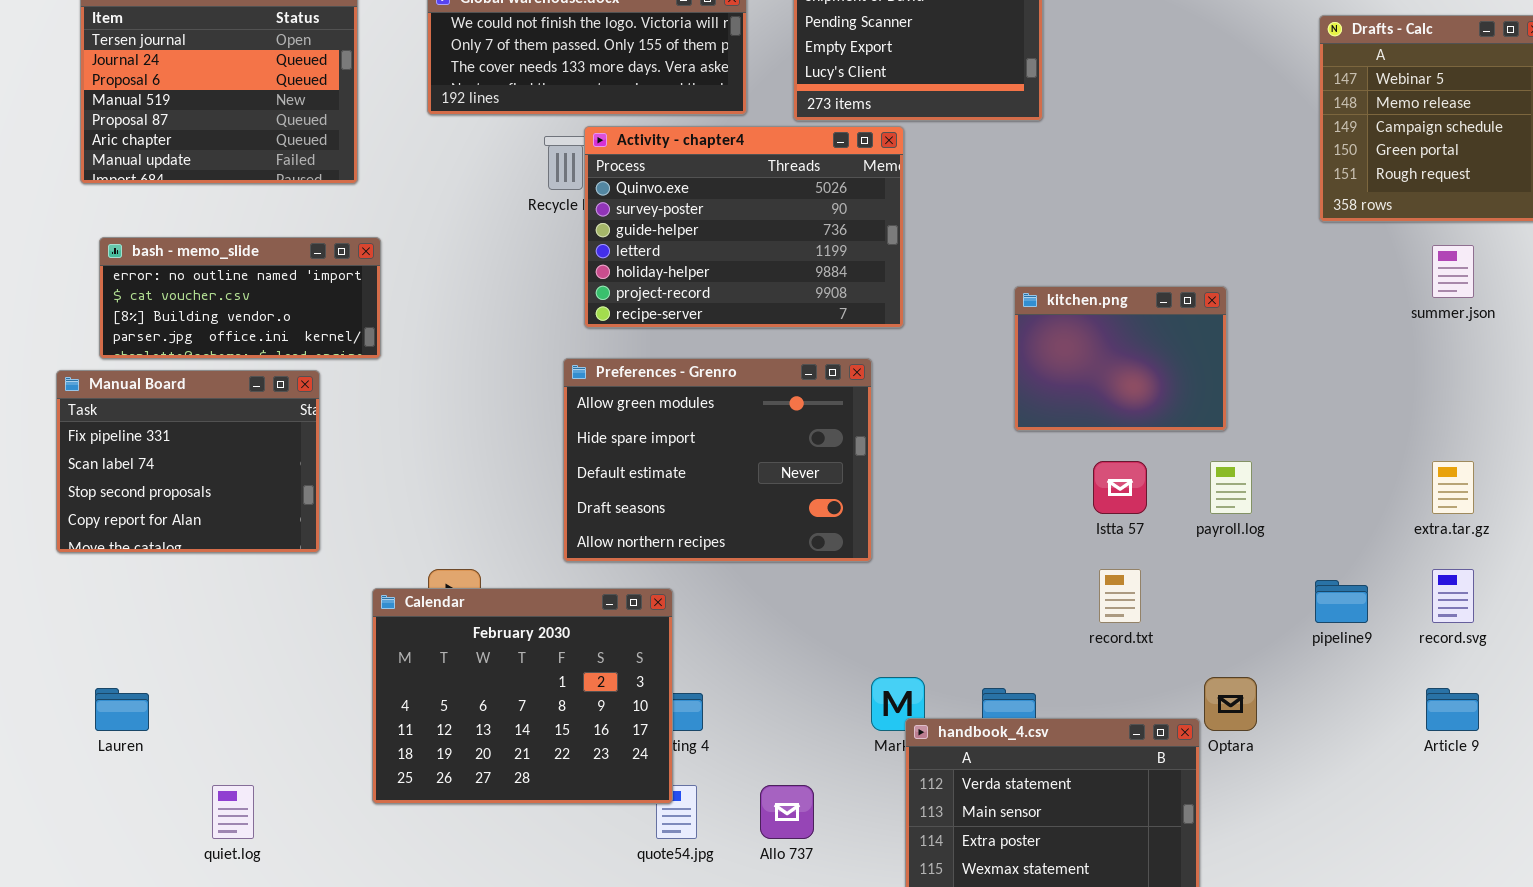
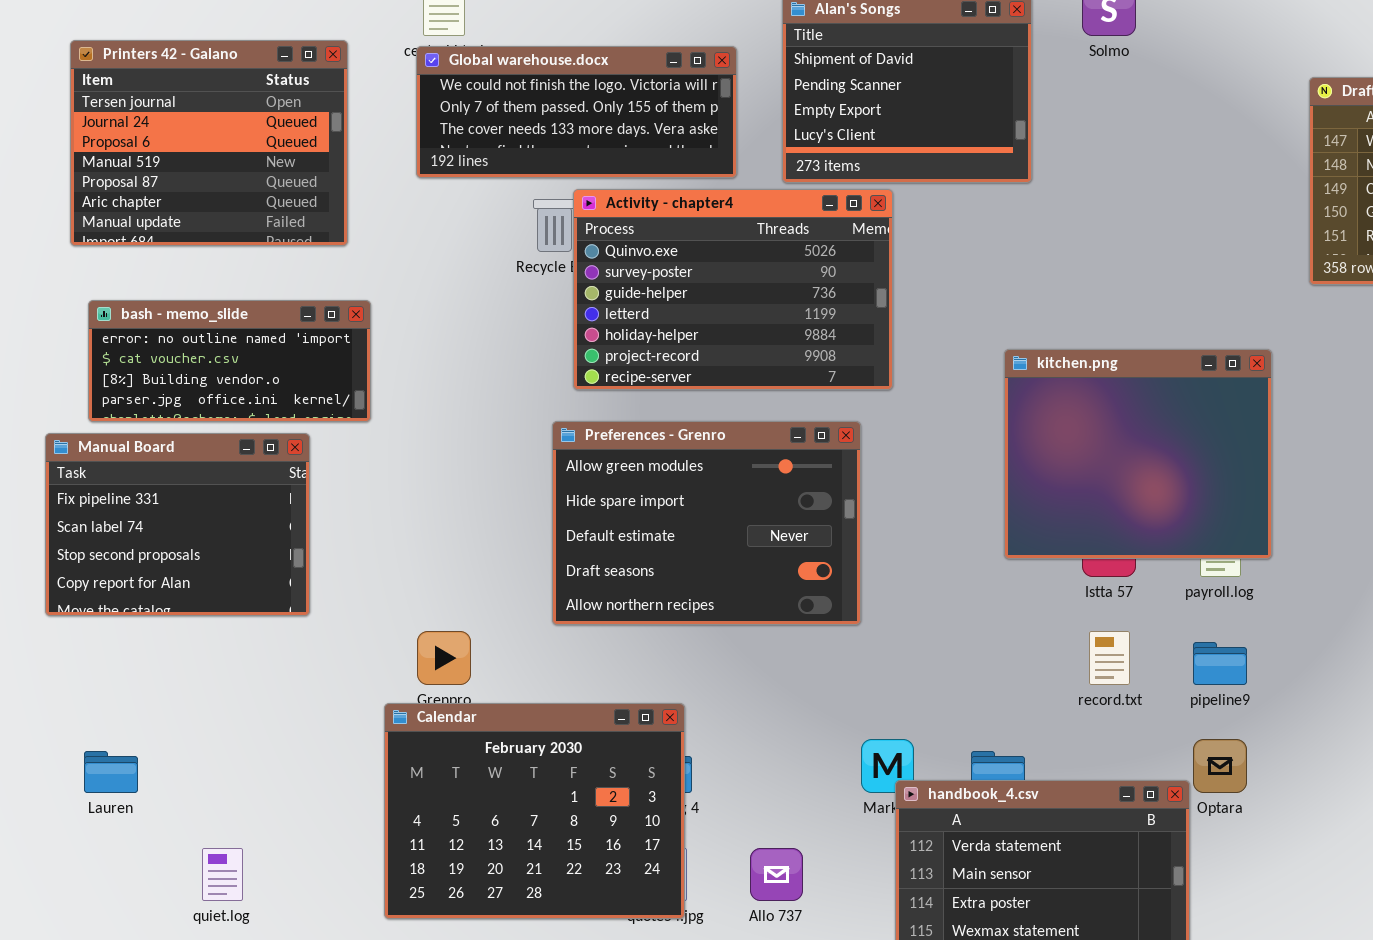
kitchen.png: [1014,286,1227,431] -> [1004,349,1272,559], resized
pipeline9: [1315,580,1368,623] -> [1193,642,1247,685], moved
Calendar: [372,588,673,804] -> [384,703,685,919], moved

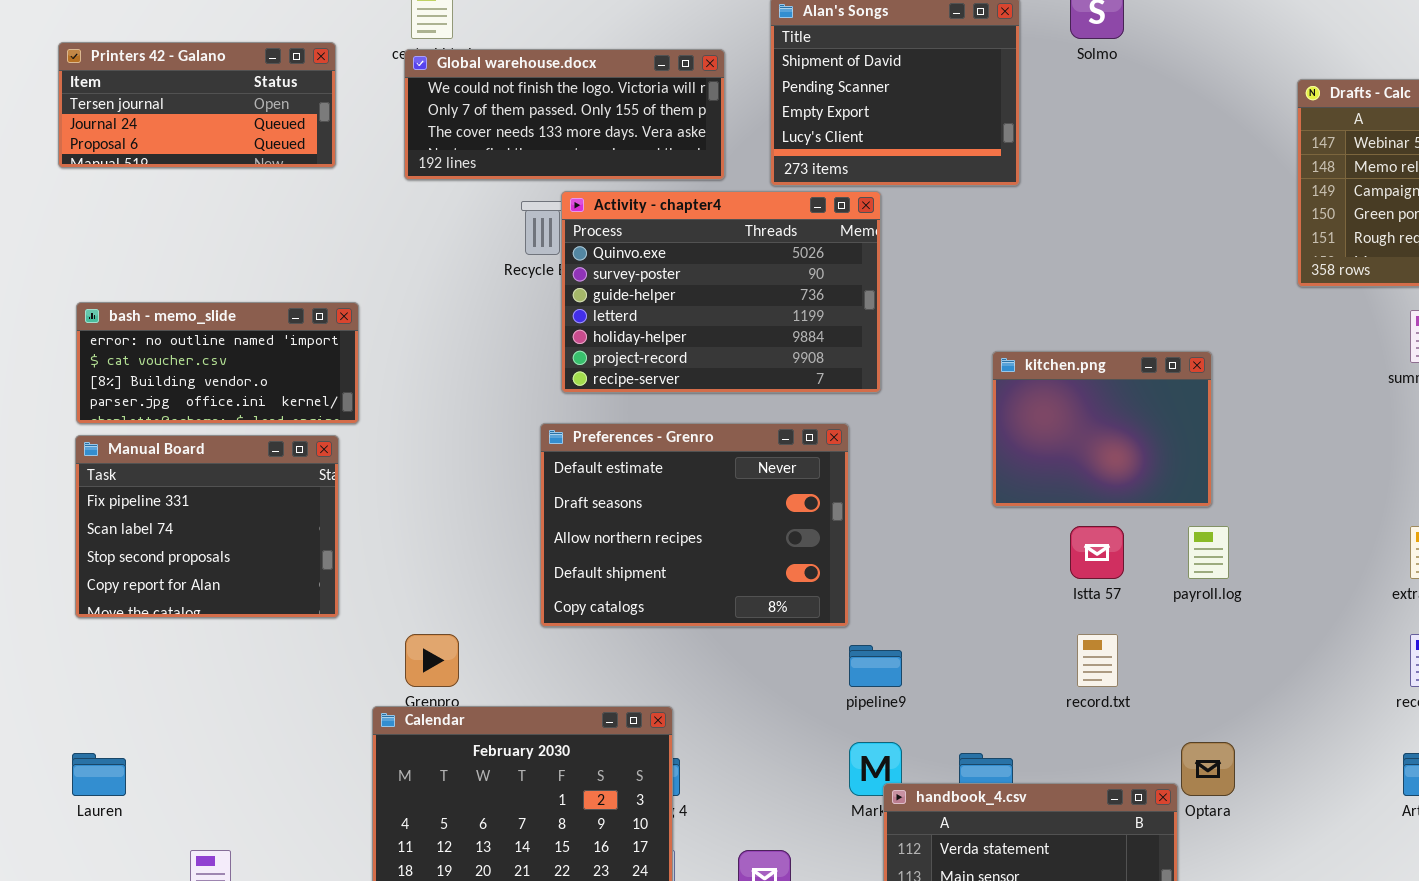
Printers 42 - Galano: [70,40,348,246] -> [58,42,336,168], resized
kitchen.png: [1004,349,1272,559] -> [992,351,1212,507], resized
Preferences - Grenro: [552,421,861,625] -> [540,423,849,627], scrolled down 2 rows
Manual Board: [45,433,310,616] -> [75,435,339,618], moved
pipeline9: [1193,642,1247,685] -> [849,645,902,687], moved

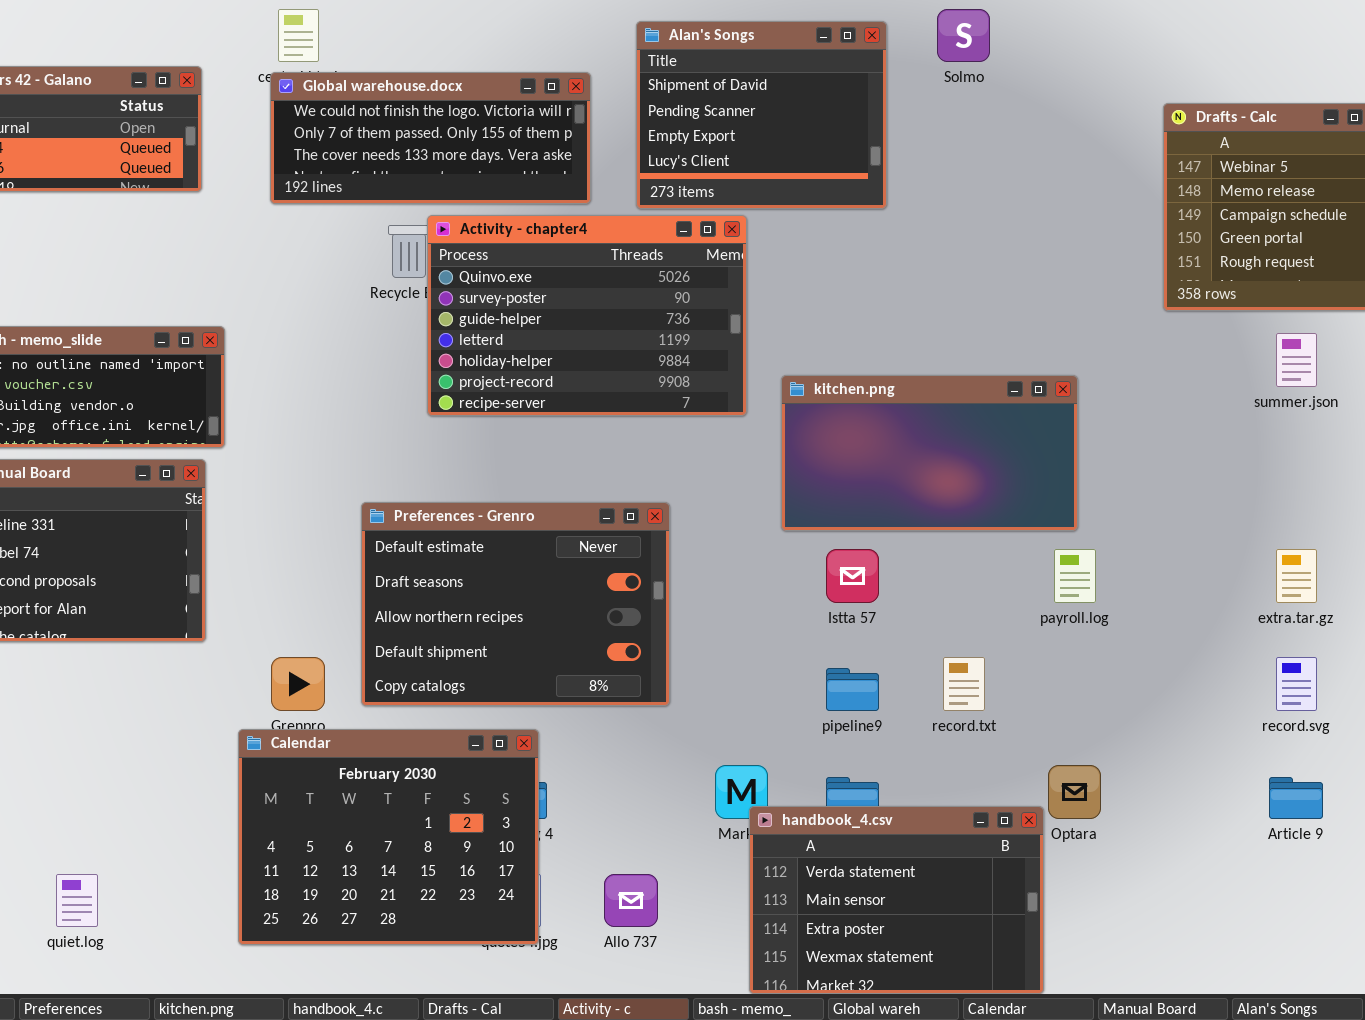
kitchen.png: [992,351,1212,507] -> [781,375,1078,531], resized
Preferences - Grenro: [540,423,849,627] -> [361,502,670,706], moved
Istta 57: [1070,526,1124,579] -> [826,549,879,603], moved
pipeline9: [849,645,902,687] -> [826,668,879,711], moved

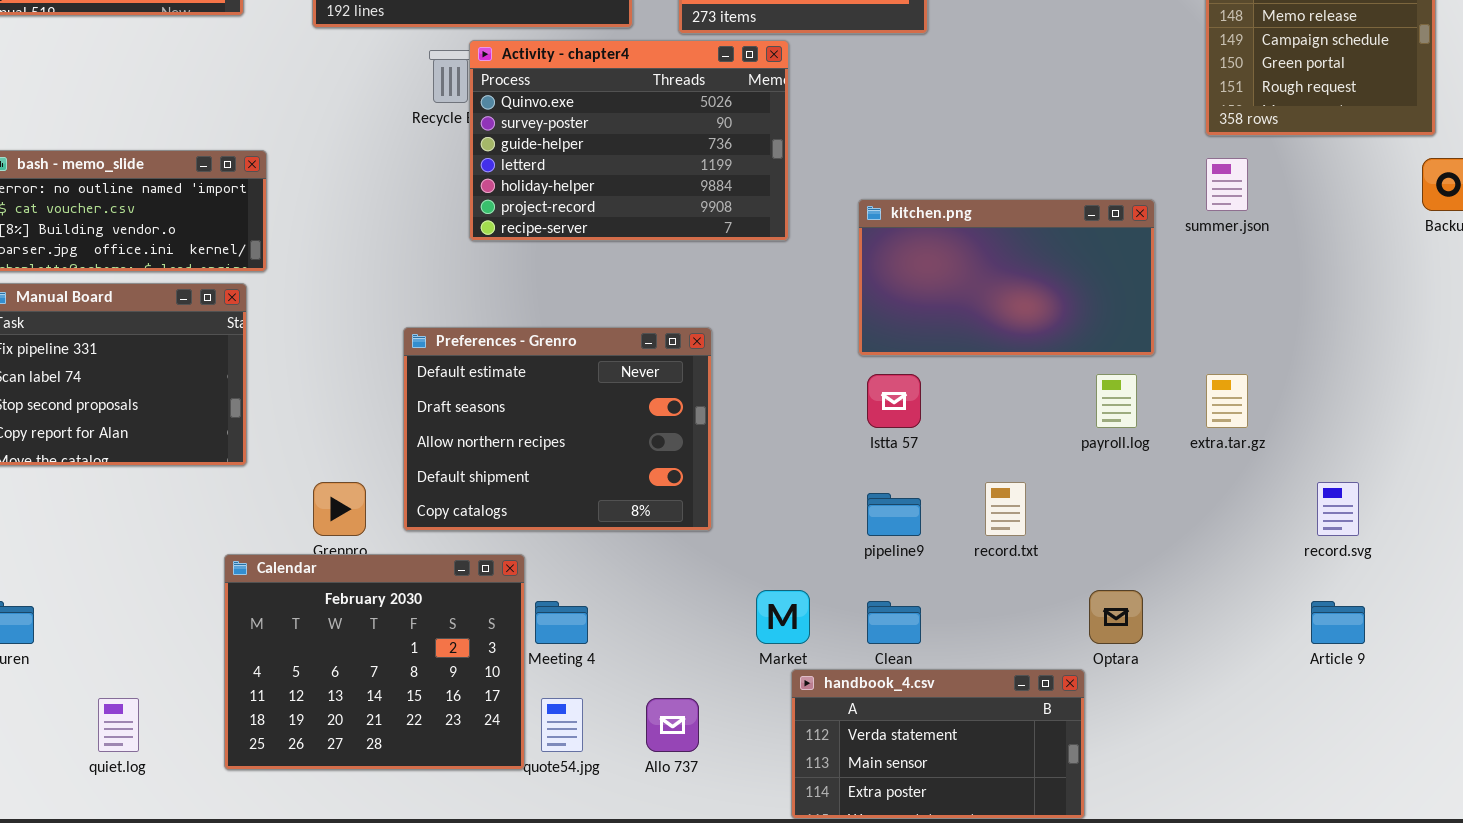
summer.json: [1276,333,1317,387] -> [1206,158,1248,211], moved
kitchen.png: [781,375,1078,531] -> [858,199,1155,356], moved
extra.tar.gz: [1276,549,1317,603] -> [1206,374,1248,428], moved
Calendar: [238,729,539,945] -> [224,554,525,770], moved
handbook_4.csv: [749,806,1044,994] -> [791,669,1085,819], resized

